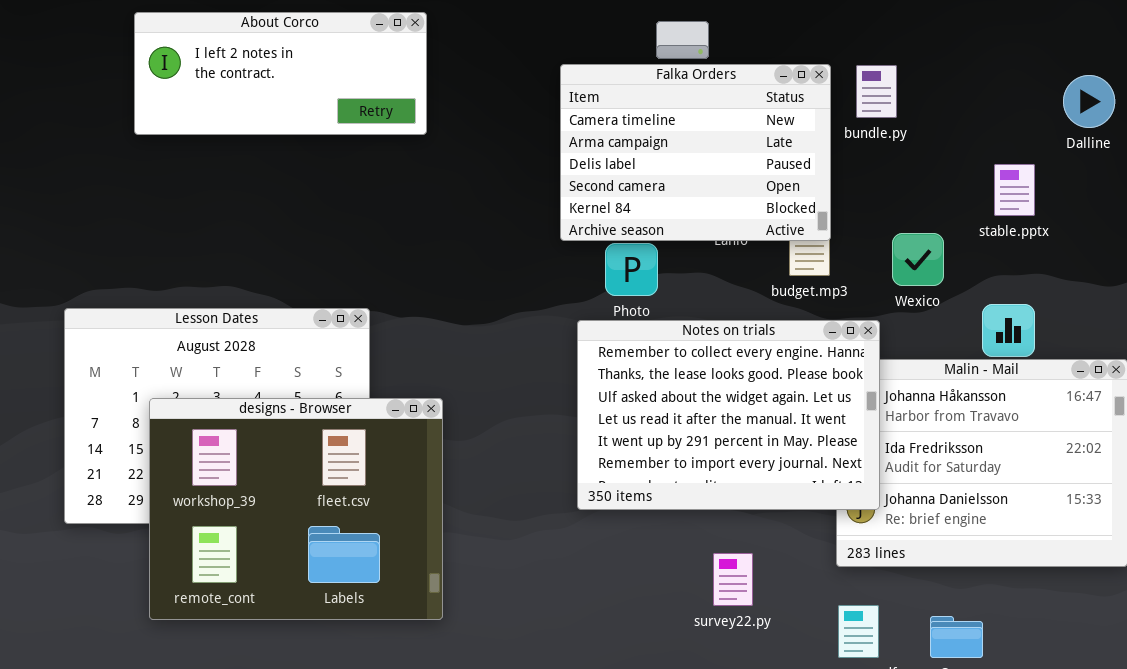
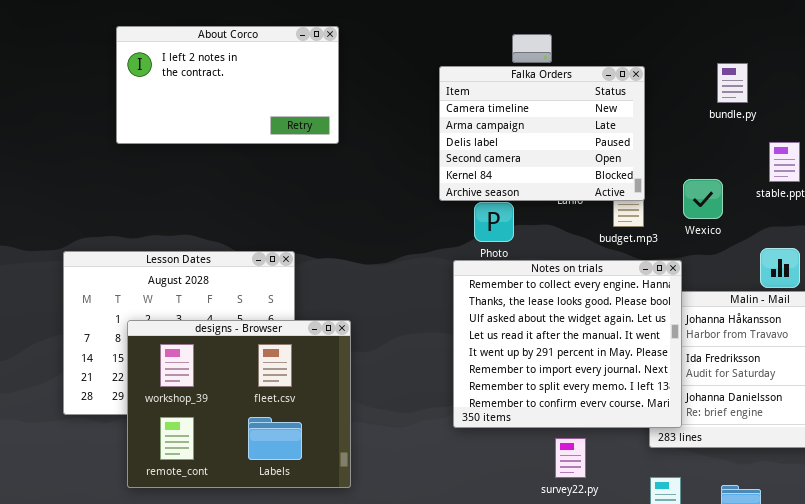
About Corco: [134,12,427,135] -> [116,26,339,144], resized
bundle.py: [856,65,897,118] -> [717,63,748,103], moved
Wexico: [892,233,944,286] -> [683,179,723,219], moved
Notes on trials: [577,320,880,510] -> [453,260,682,428], resized

